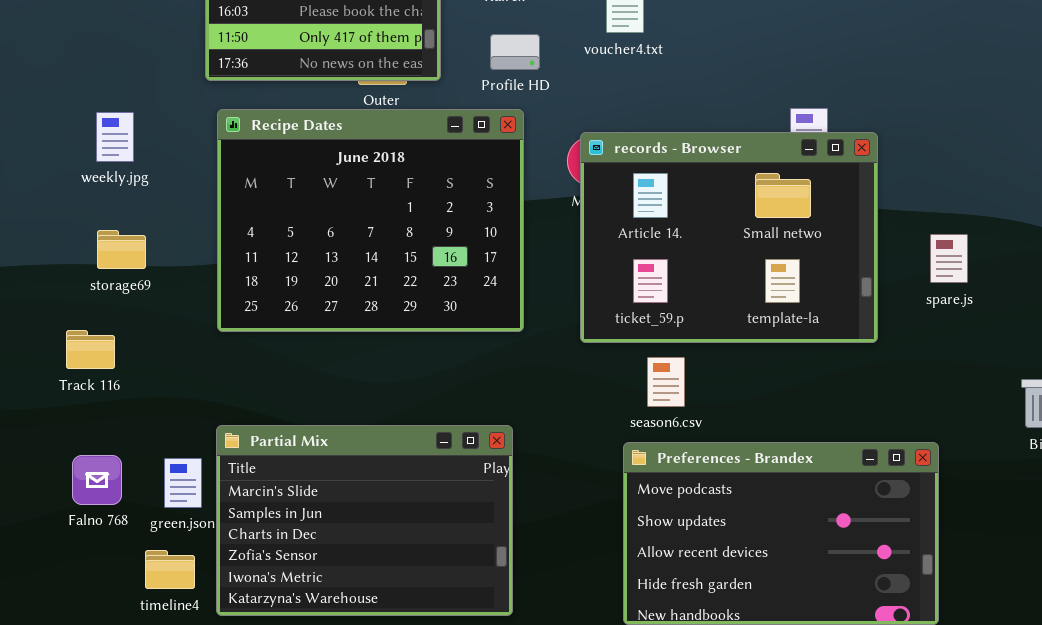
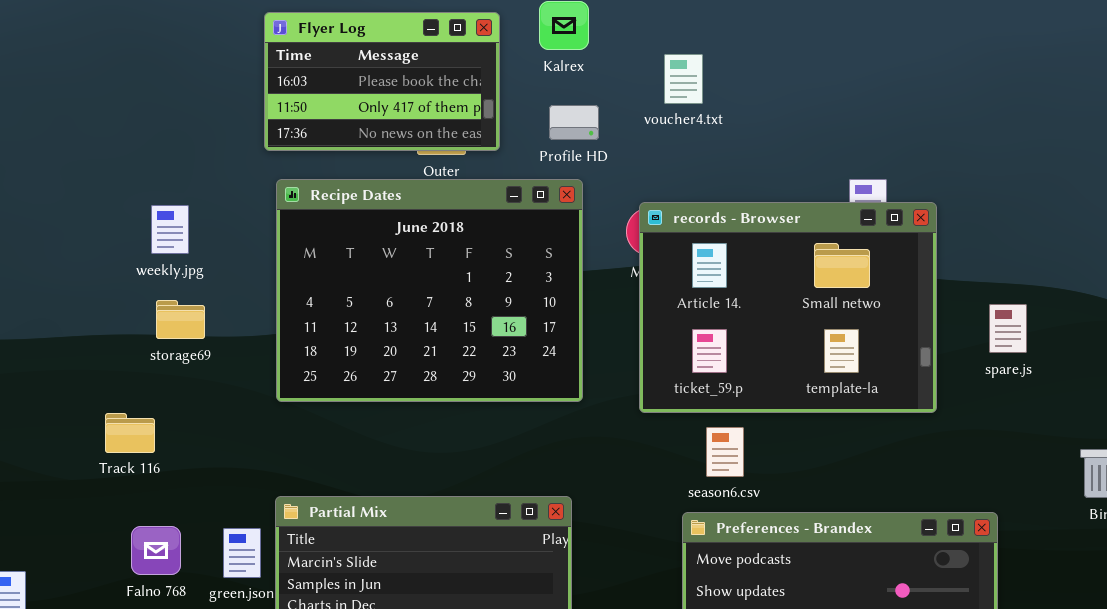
weekly.jpg: [96,112,134,162] -> [151,205,189,254], moved
Track 116: [66,330,115,369] -> [105,413,155,453], moved

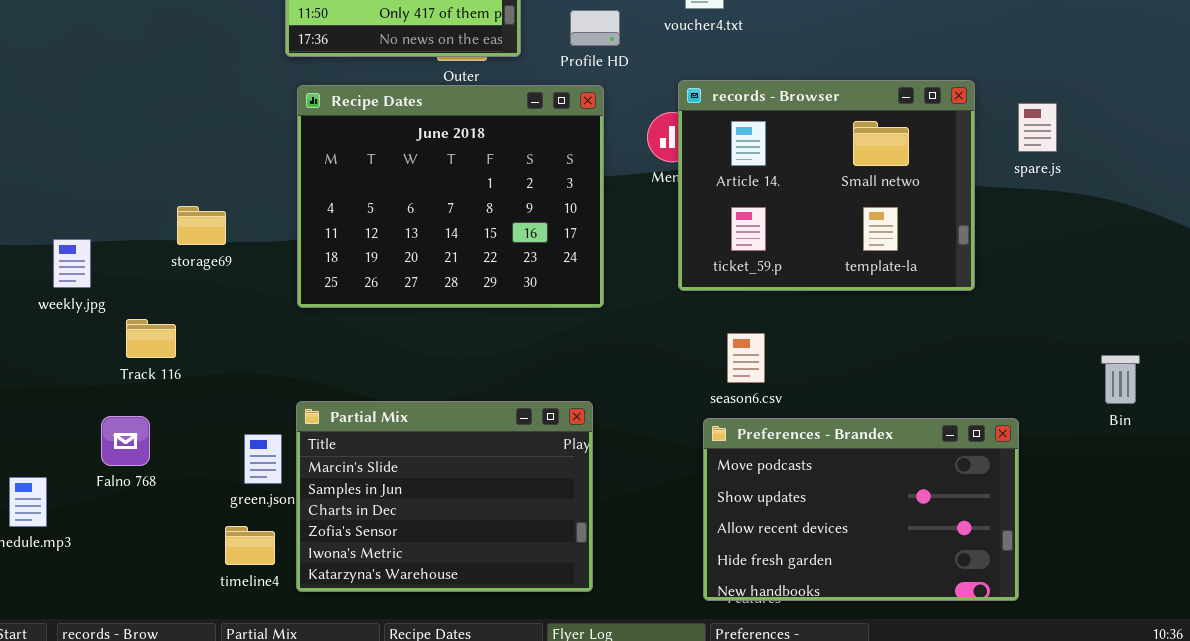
records - Browser: [639,202,937,413] -> [678,80,975,291], moved
weekly.jpg: [151,205,189,254] -> [53,239,91,288], moved
spare.js: [989,304,1027,353] -> [1018,103,1057,152], moved
Falno 768: [131,526,181,575] -> [101,416,150,466], moved

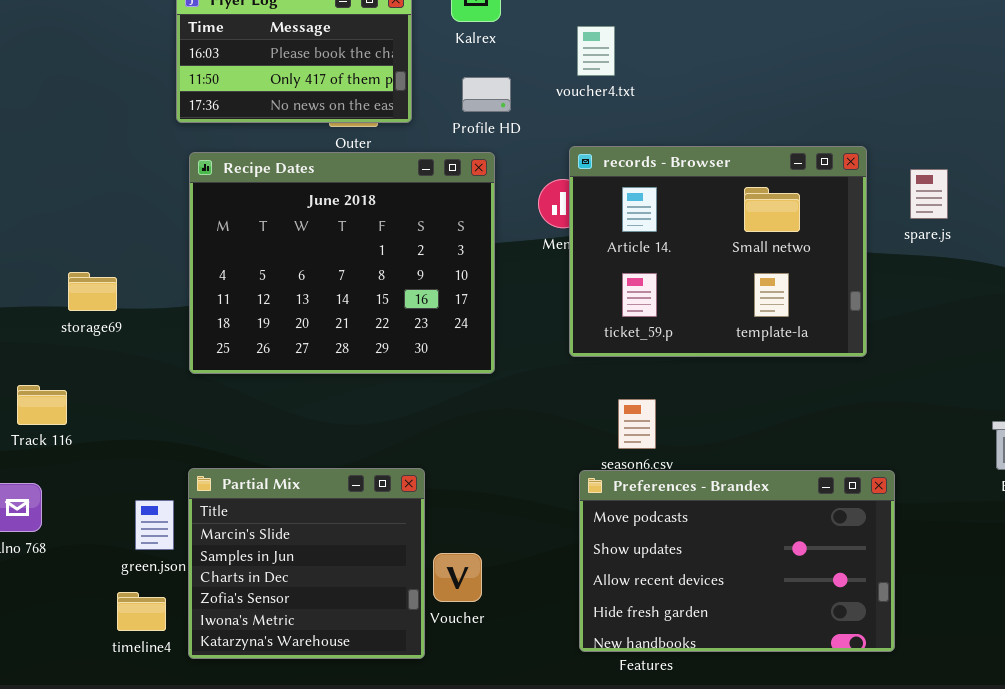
Partial Mix: [296,401,593,592] -> [188,468,425,659], resized
Preferences - Brandex: [703,418,1019,601] -> [579,470,895,652], moved

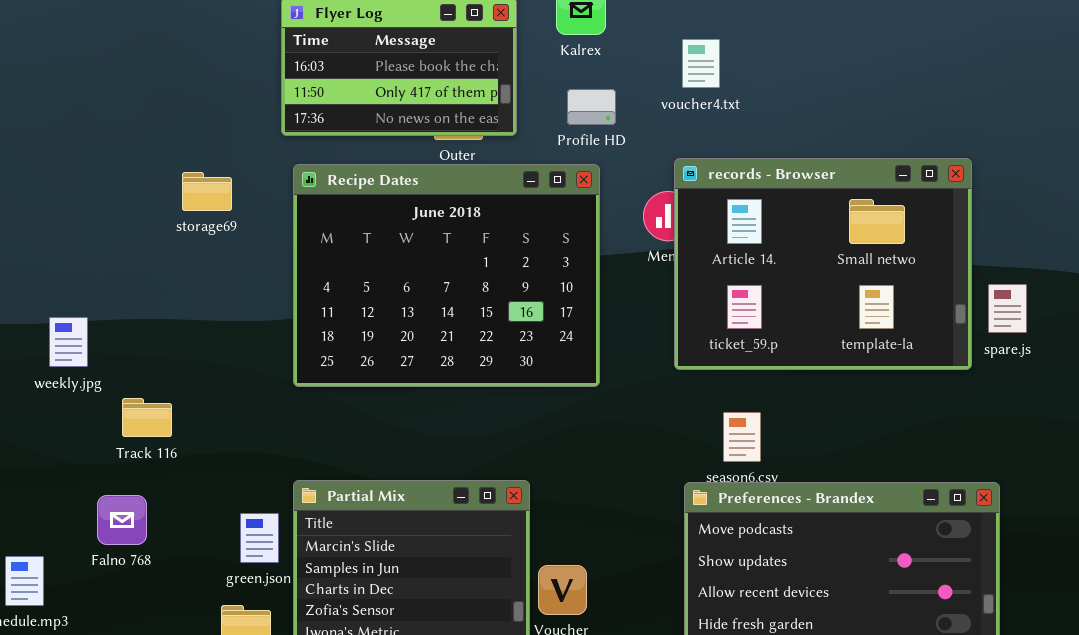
spare.js: [910,169,948,219] -> [988,284,1027,333], moved
storage69: [68,272,117,311] -> [182,172,232,211], moved

